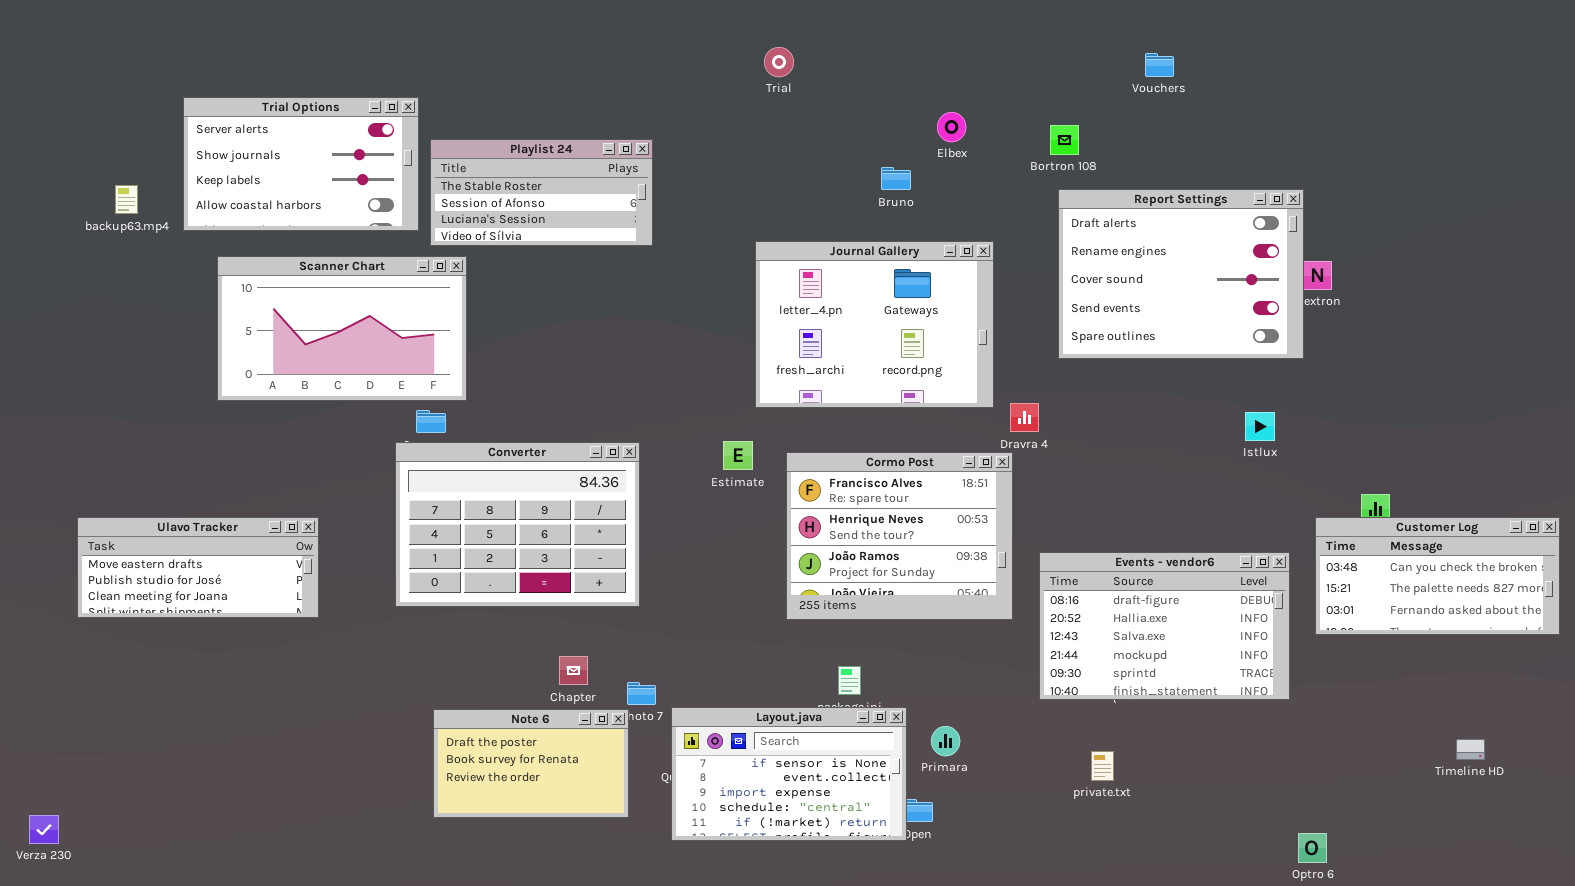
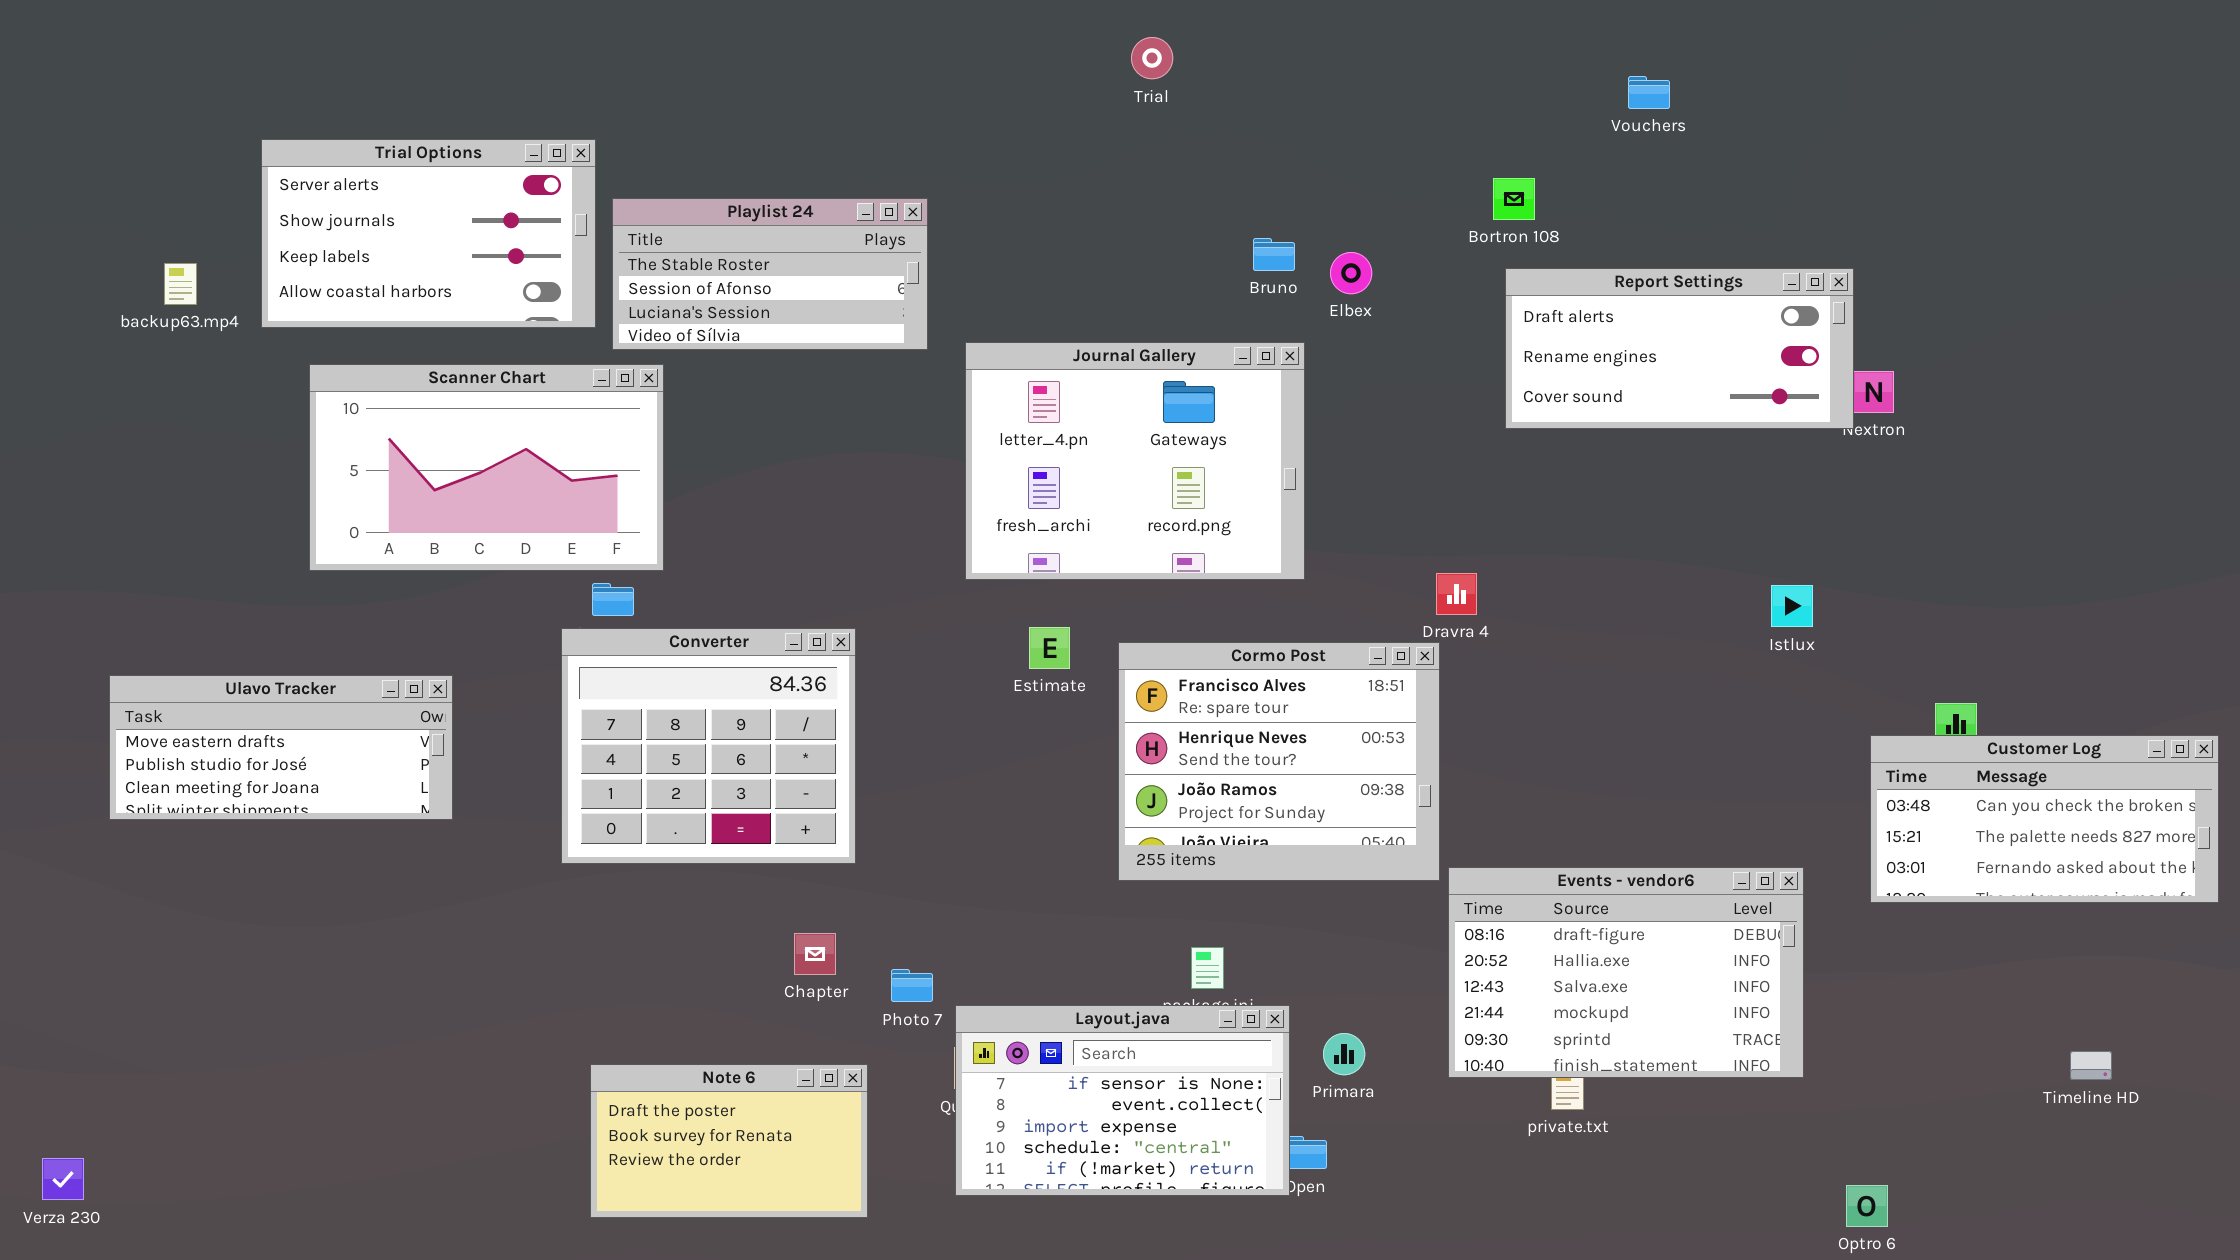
Trial: [764,47,794,77] -> [1131,37,1173,79], moved
Elbex: [937,112,966,142] -> [1330,252,1372,294], moved
Report Settings: [1058,189,1304,359] -> [1505,268,1854,429], resized
Journal Gallery: [755,241,994,408] -> [965,342,1305,580], moved
Converter: [395,442,640,607] -> [561,628,856,864], resized
Ulavo Tracker: [77,517,319,618] -> [109,675,453,820], moved
Events - vendor6: [1039,552,1290,700] -> [1448,867,1804,1078], moved
Note 6: [433,709,629,818] -> [590,1064,868,1218], moved

